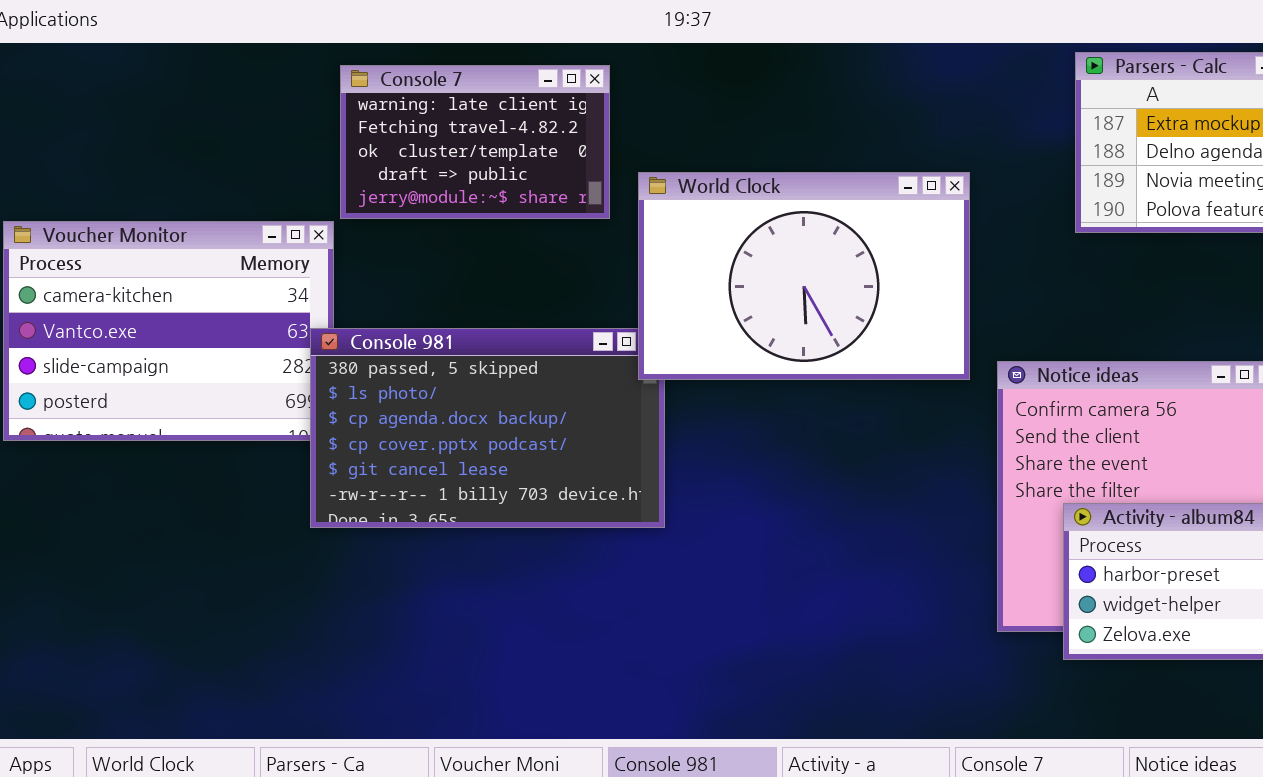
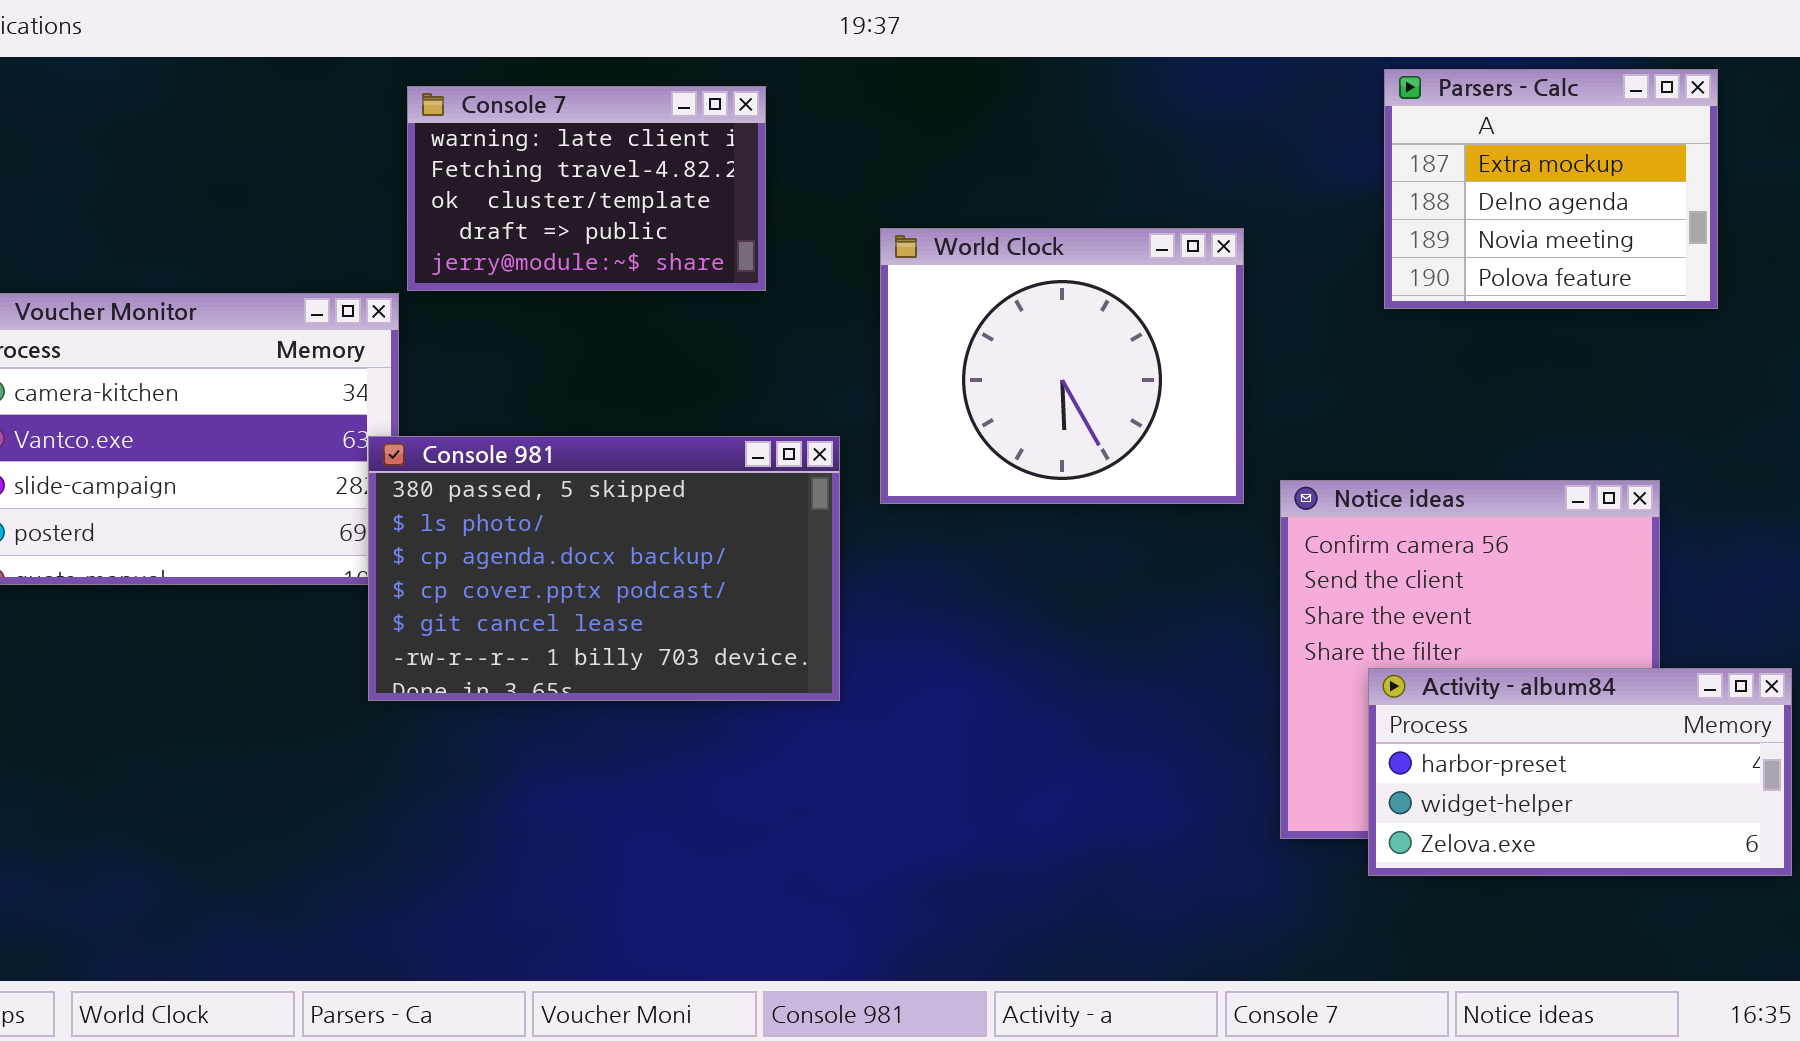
World Clock: [638,172,970,380] -> [880,228,1244,504], resized

